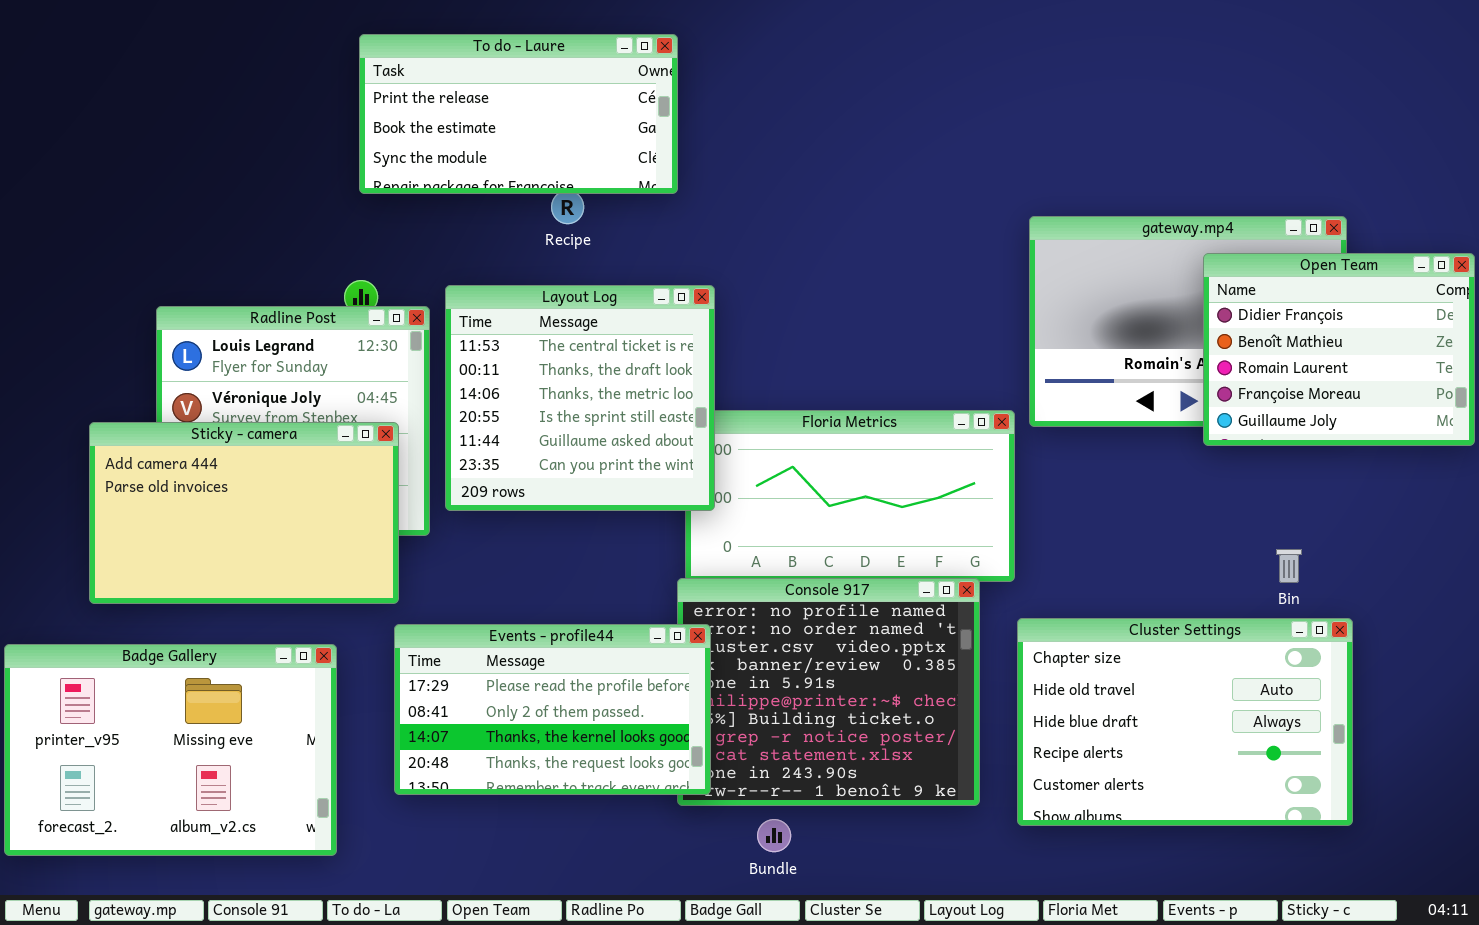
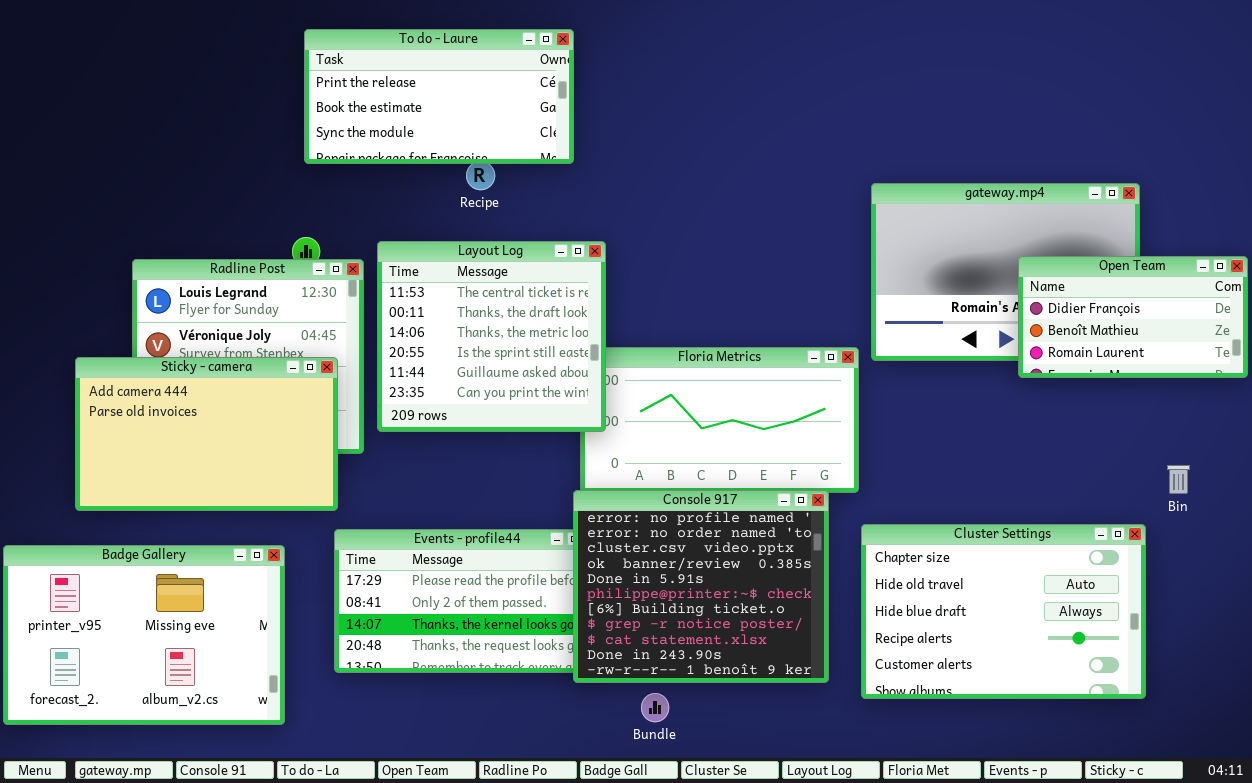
Open Team: [1203,253,1475,446] -> [1018,256,1248,378], resized
Bin: [1276,549,1302,583] -> [1167,465,1190,494], moved
Console 917: [677,578,980,806] -> [573,490,829,683], raised

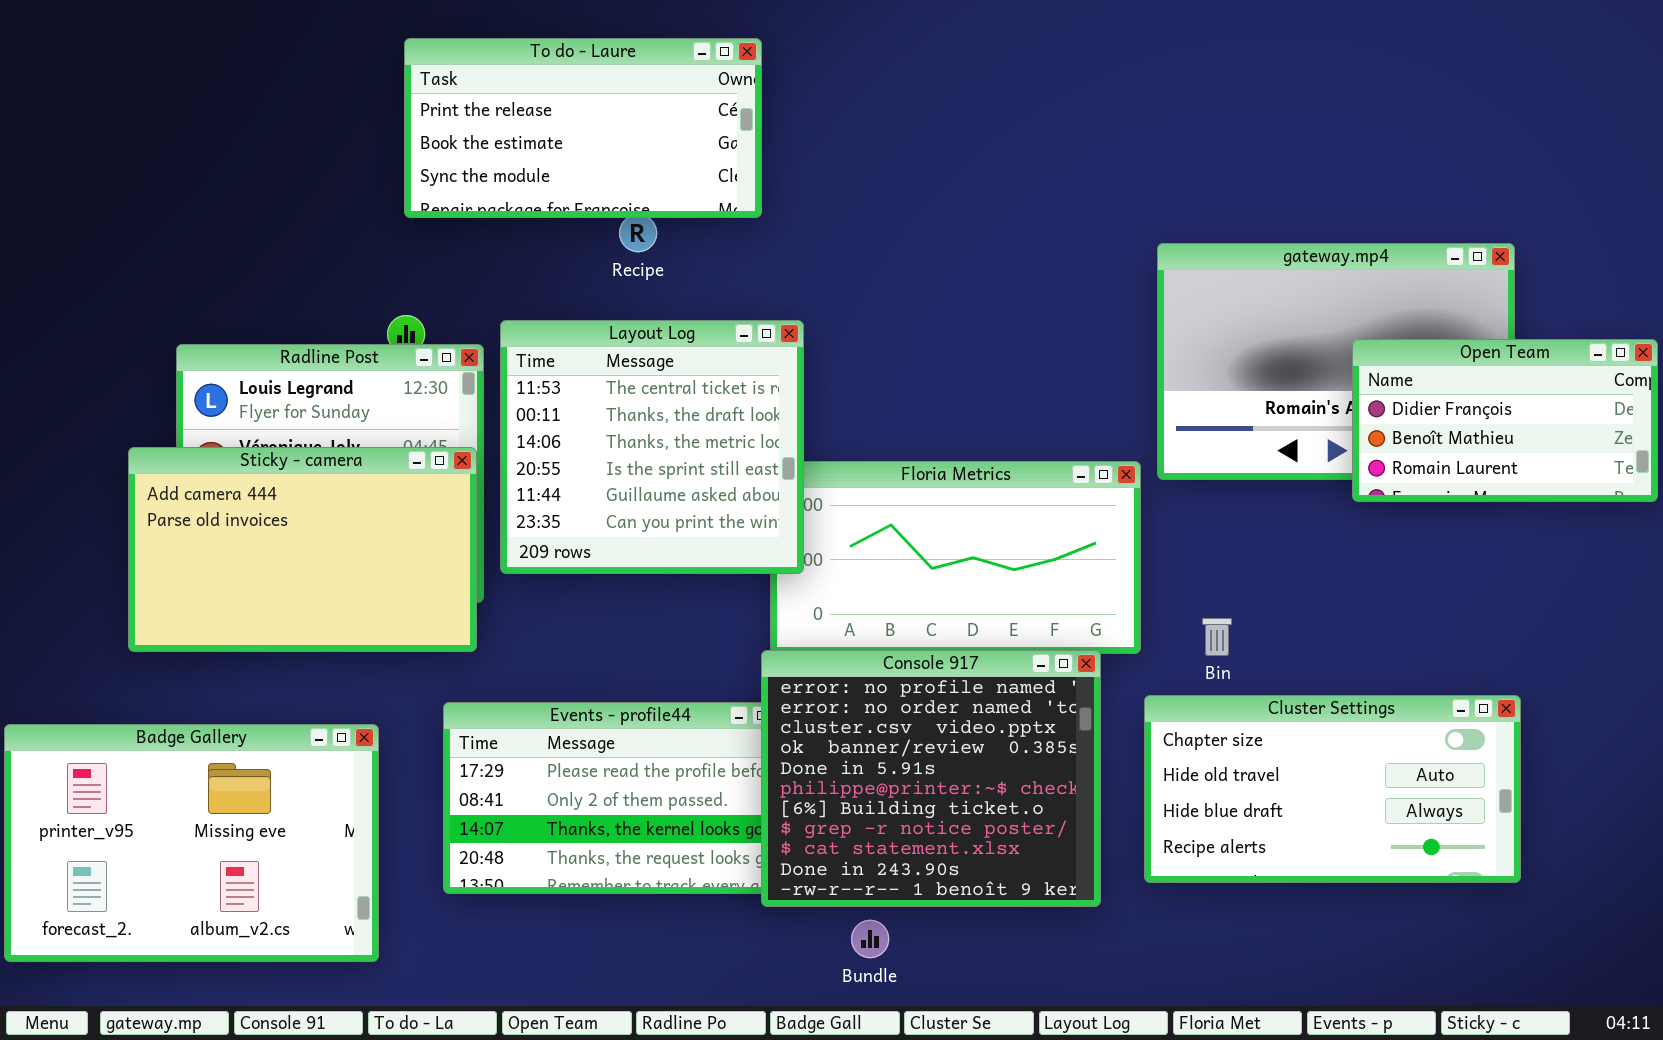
Sticky - camera: [75,357,338,511] -> [128,447,477,652], moved
Bin: [1167,465,1190,494] -> [1202,618,1232,656], moved
Cluster Settings: [861,524,1146,699] -> [1144,695,1521,883], resized

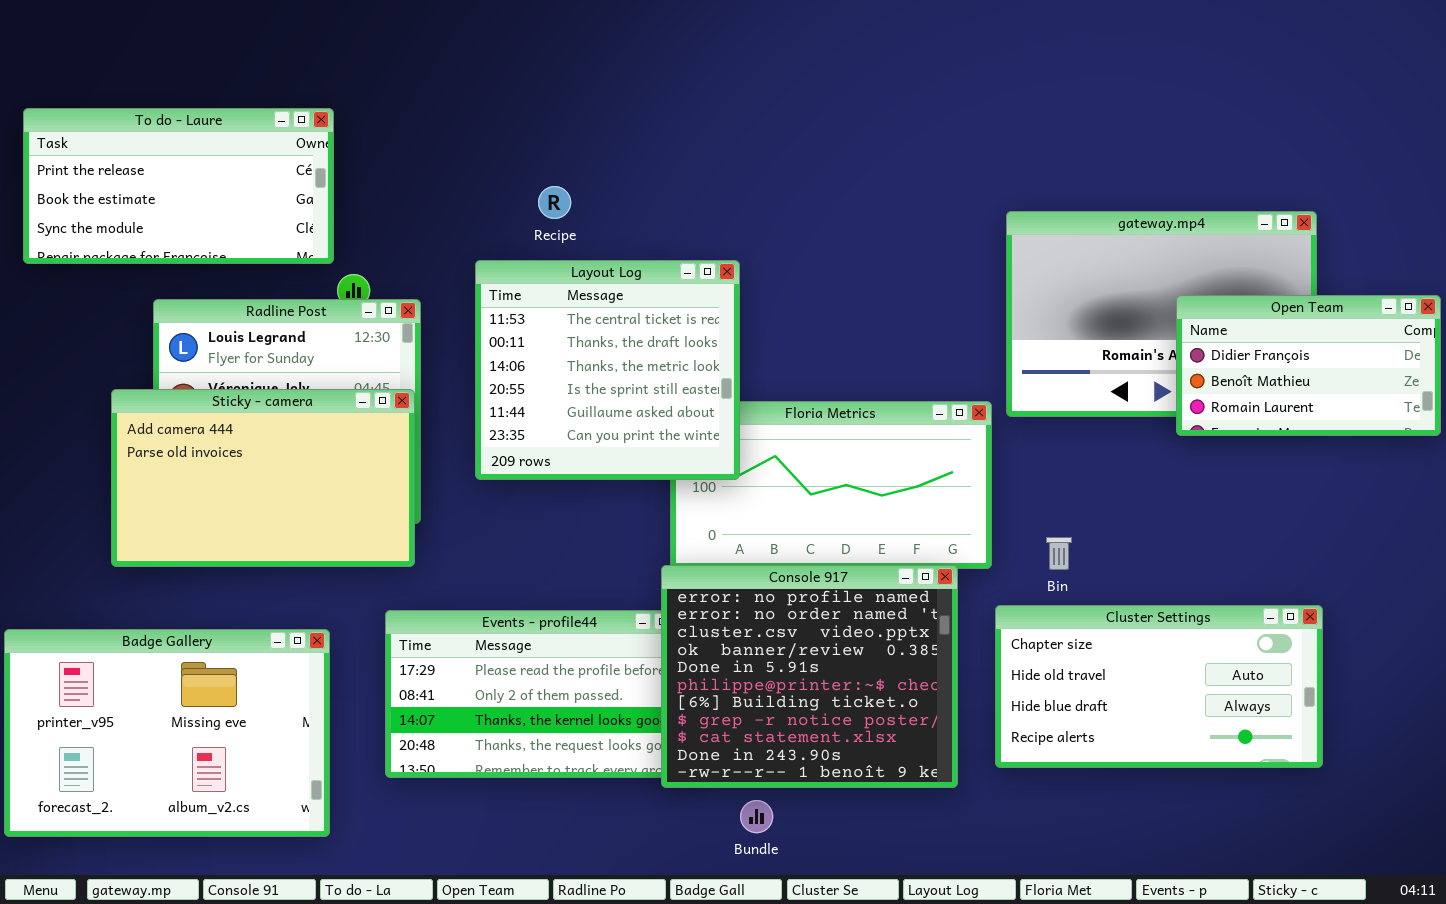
To do - Laure: [404,38,762,218] -> [23,108,334,264], moved
Layout Log: [500,320,804,574] -> [475,260,740,480], moved

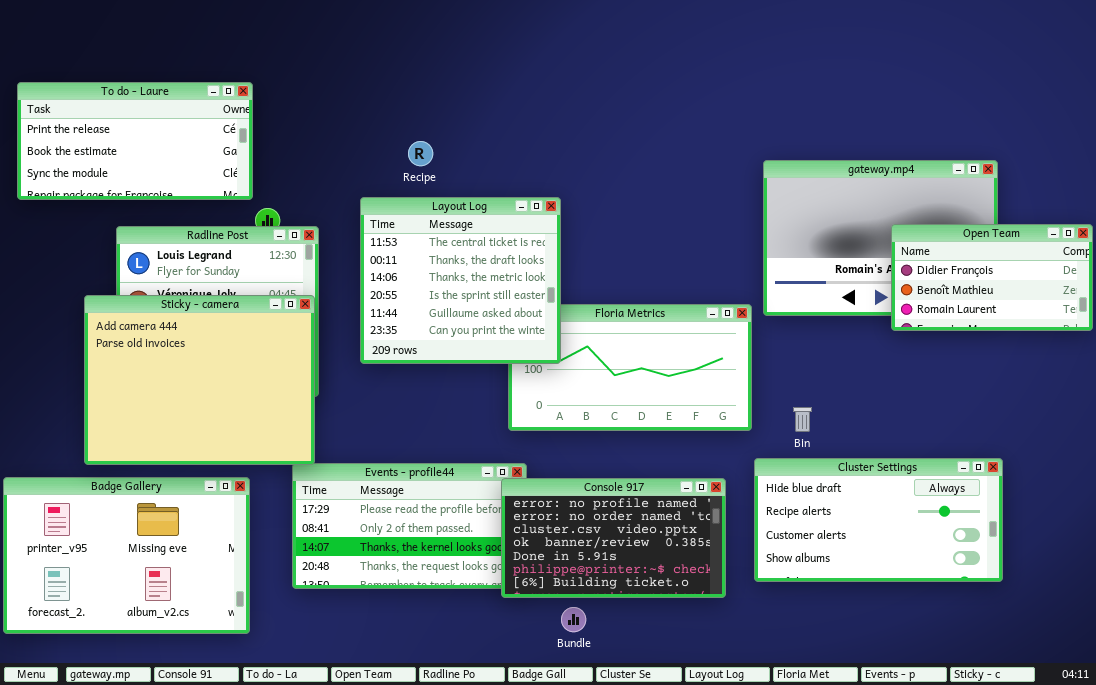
Sticky - camera: [111,389,415,567] -> [84,295,315,465], resized
Console 917: [661,565,958,788] -> [501,478,726,598], resized
Cluster Settings: [995,605,1323,768] -> [754,458,1003,582], scrolled down 2 rows

